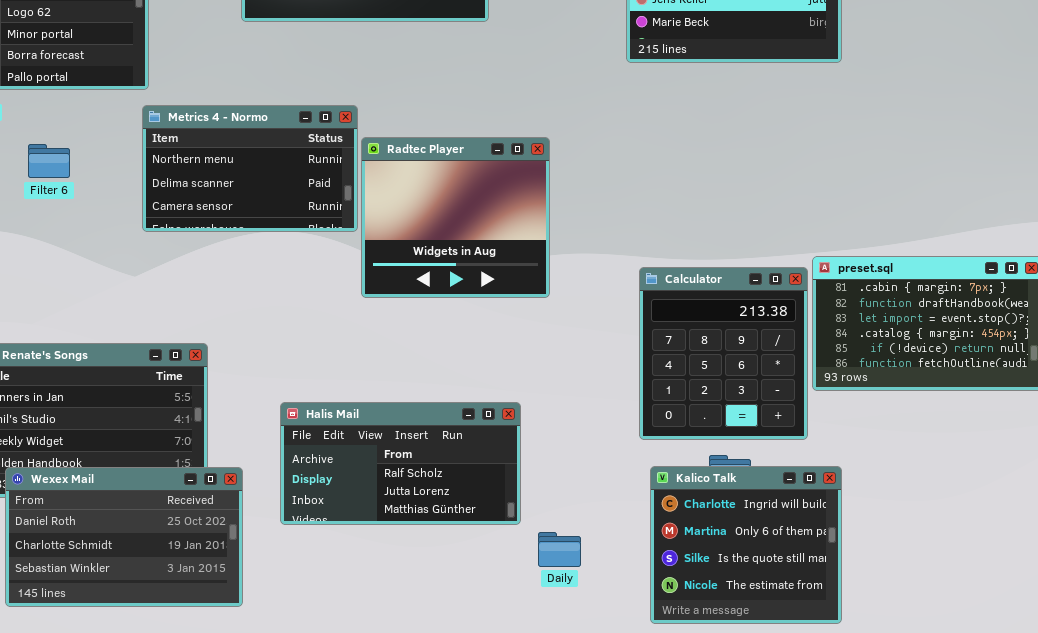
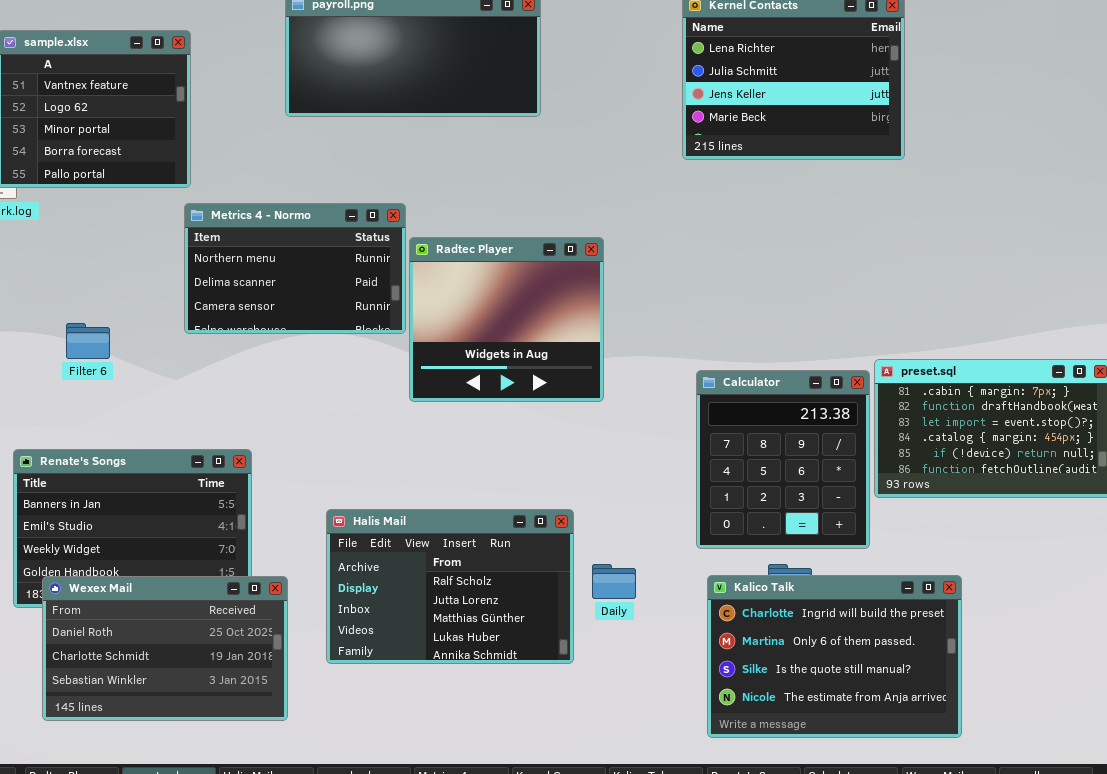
Filter 6: [28,144,70,178] -> [66,323,110,359], moved
Halis Mail: [280,402,521,525] -> [326,509,574,664], resized
Kalico Talk: [650,466,842,624] -> [707,575,962,738], resized
Daily: [538,532,581,567] -> [592,564,636,599], moved

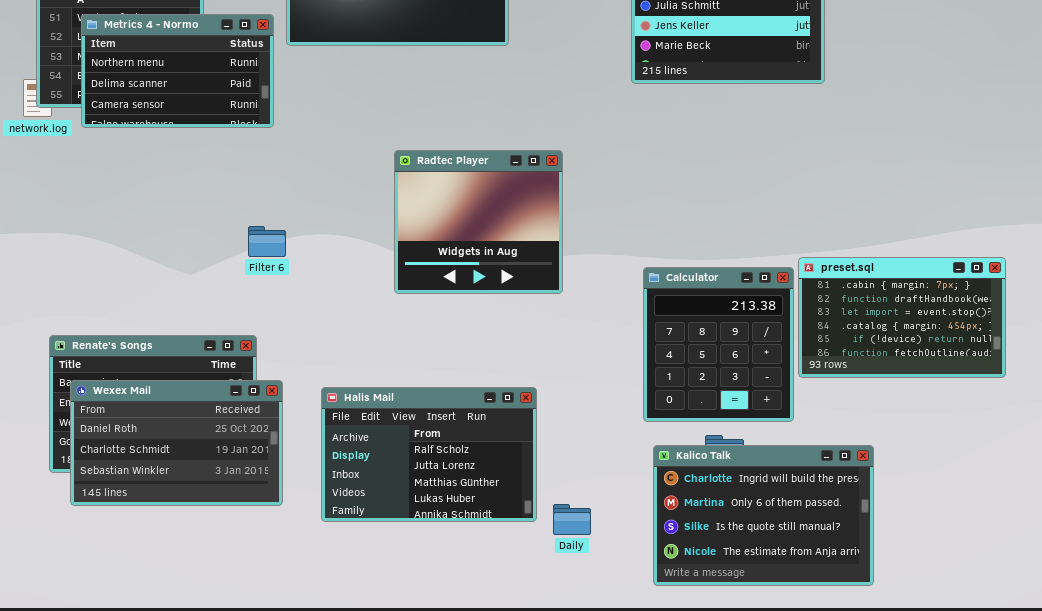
Metrics 4 - Normo: [184,203,406,334] -> [81,14,274,128], moved
Filter 6: [66,323,110,359] -> [248,226,286,257], moved
Daily: [592,564,636,599] -> [553,504,591,535], moved
Wexex Mail: [42,576,288,721] -> [70,380,283,506], moved

